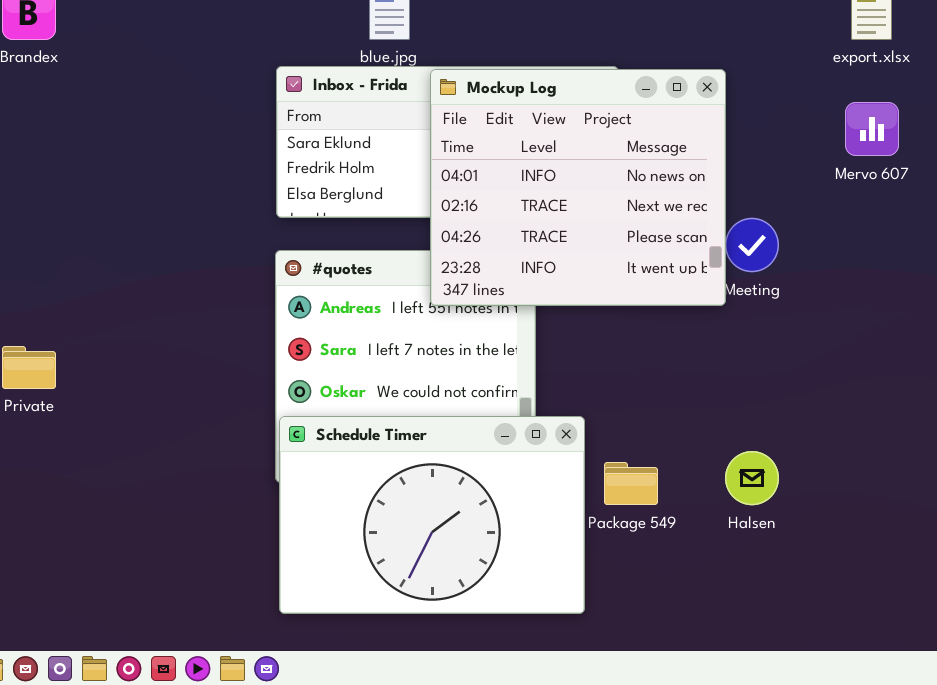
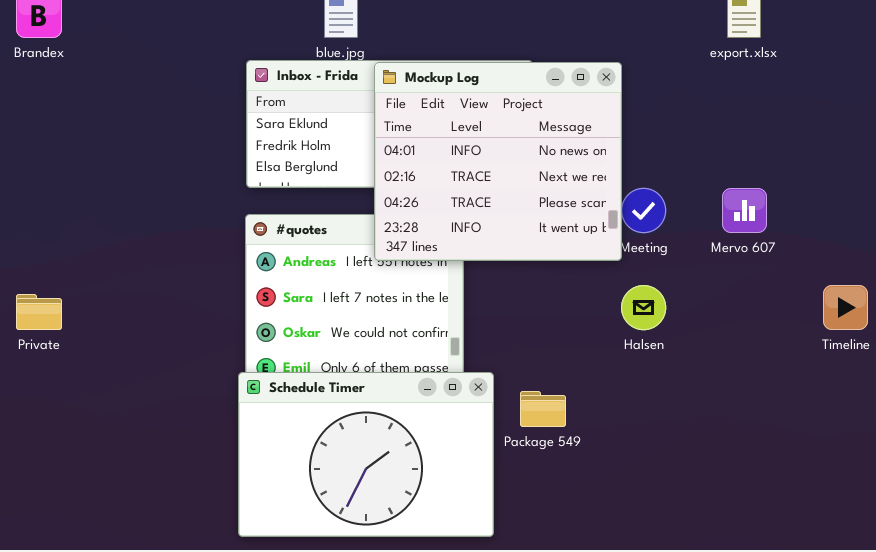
Mervo 607: [845,102,899,156] -> [722,188,767,233], moved
Schedule Timer: [279,416,585,614] -> [238,372,494,537], moved
Halsen: [725,451,779,505] -> [621,285,666,330], moved

